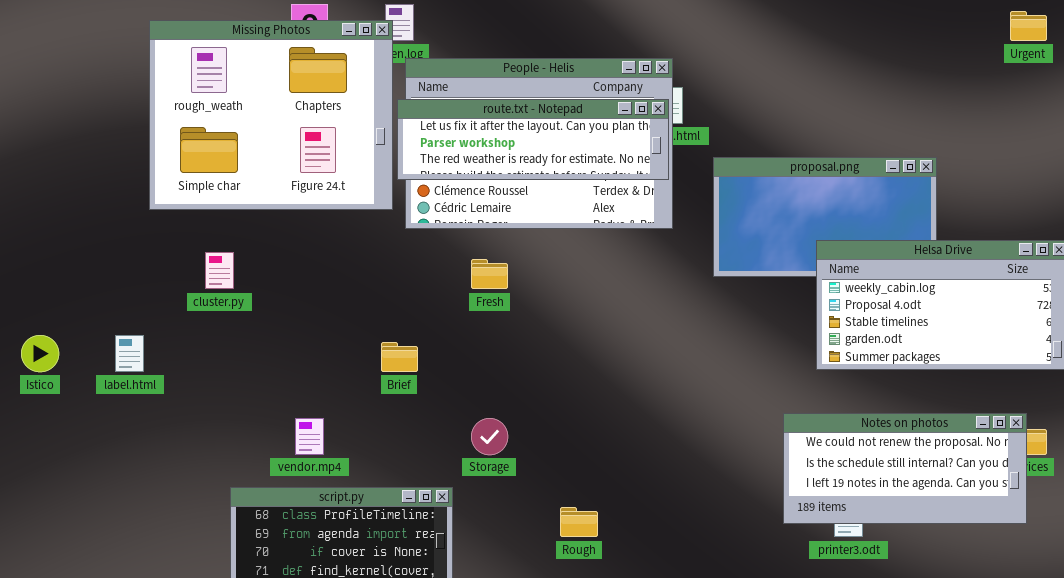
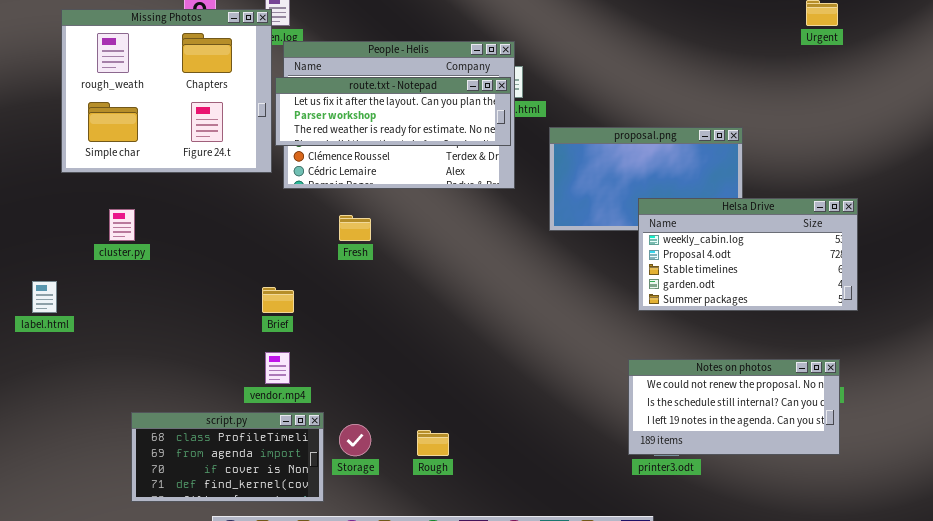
Notes on photos: [783,413,1027,524] -> [628,359,840,455], moved
vendor.mp4: [295,418,324,455] -> [265,352,290,384], moved
Storage: [471,418,508,455] -> [339,424,371,456], moved

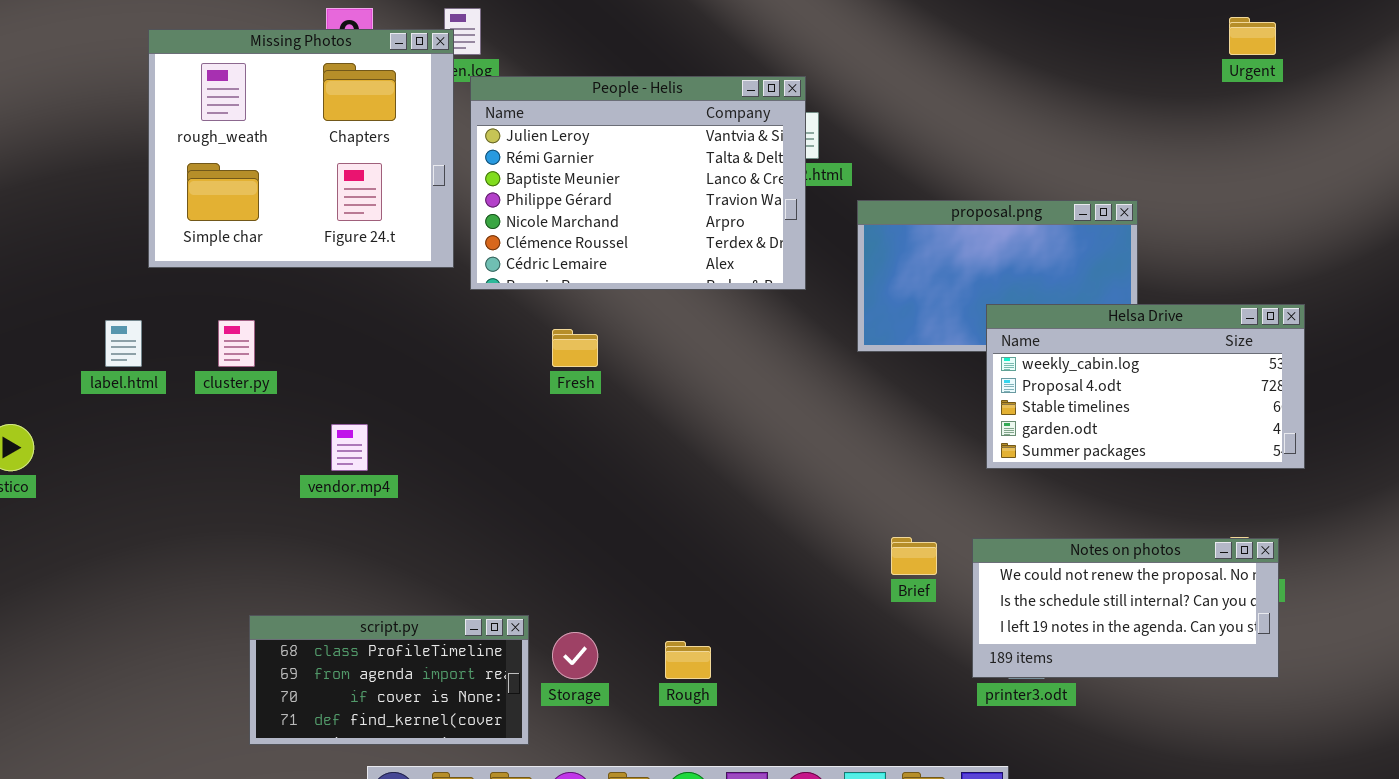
route.txt - Notepad: [275,77,511,146] -> none, closed
label.html: [32,281,57,313] -> [105,320,142,367], moved
Brief: [262,287,294,313] -> [891,537,937,575], moved
vendor.mp4: [265,352,290,384] -> [331,424,368,471], moved

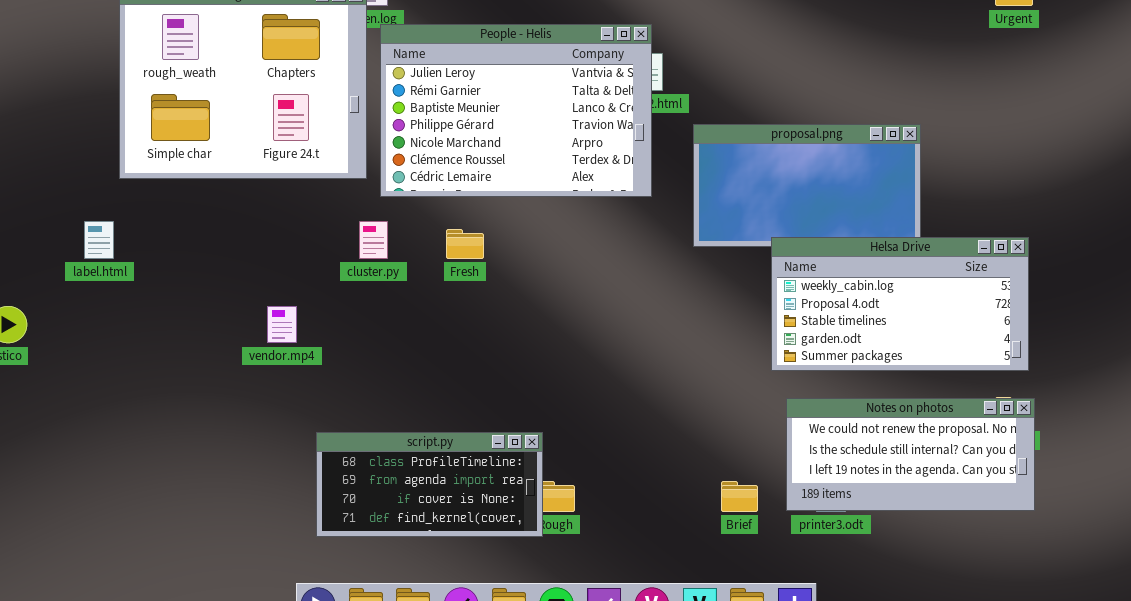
Helsa Drive: [986,304,1305,469] -> [771,237,1029,371], moved
cluster.py: [218,320,255,367] -> [359,221,388,259], moved
Brief: [891,537,937,575] -> [721,481,758,512], moved
script.py: [249,615,529,745] -> [316,432,543,537], moved

